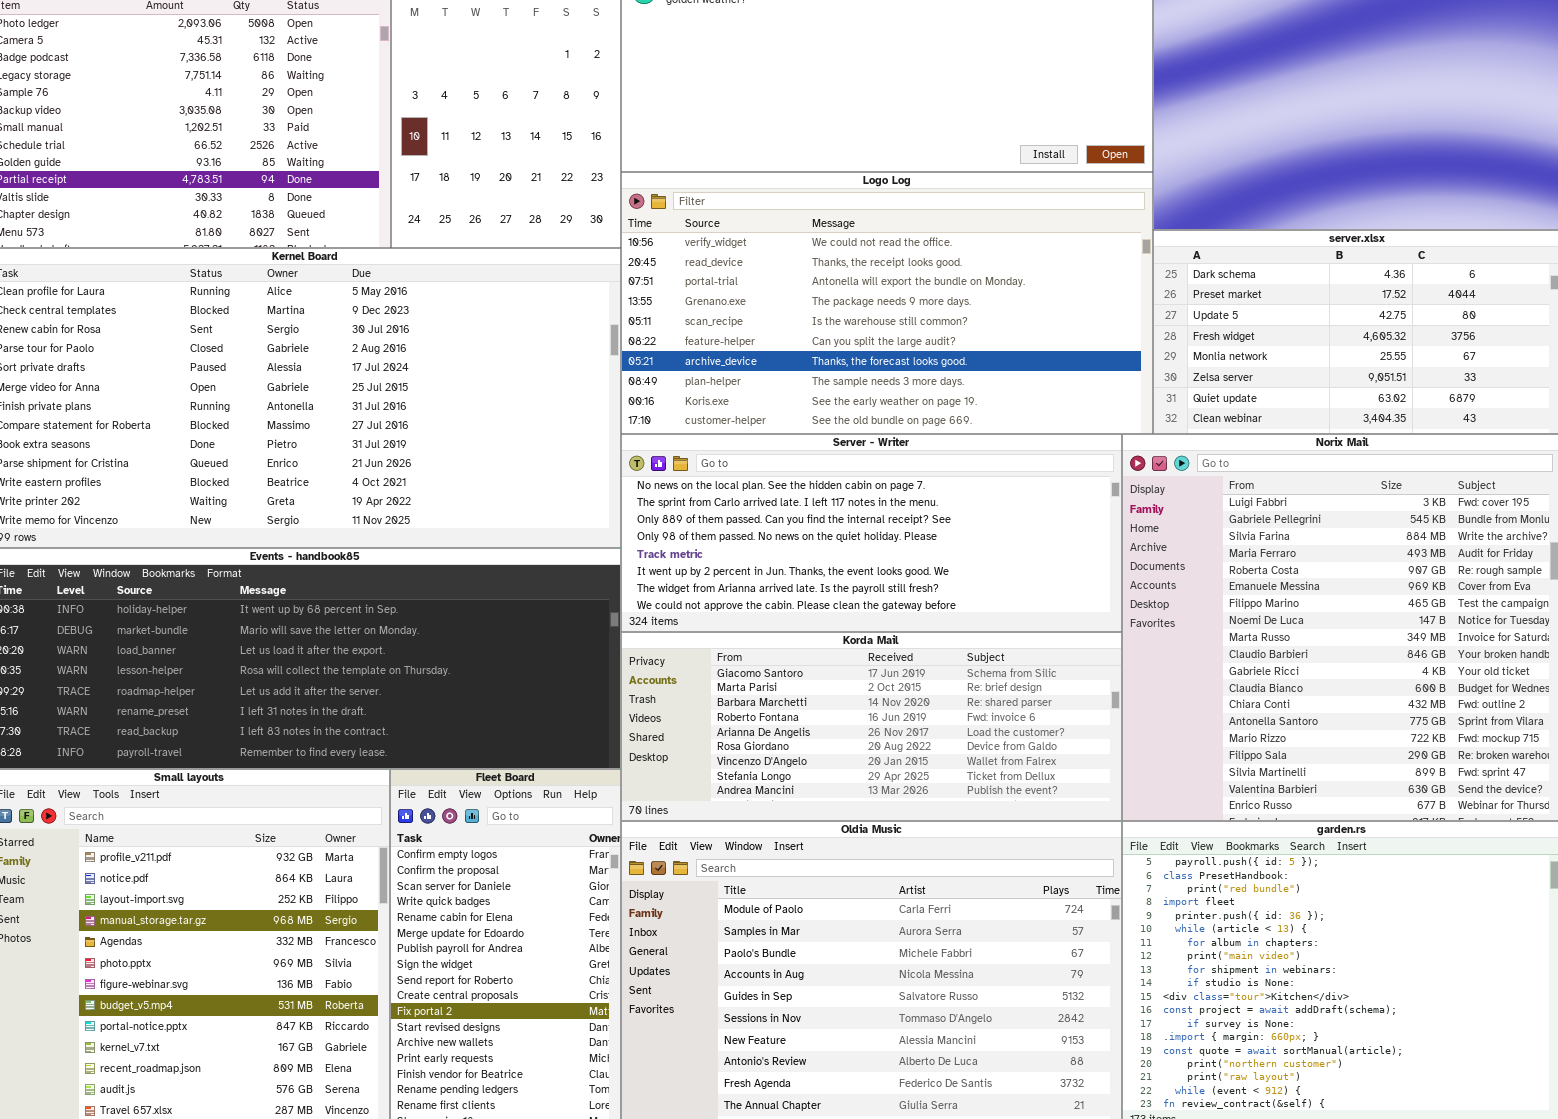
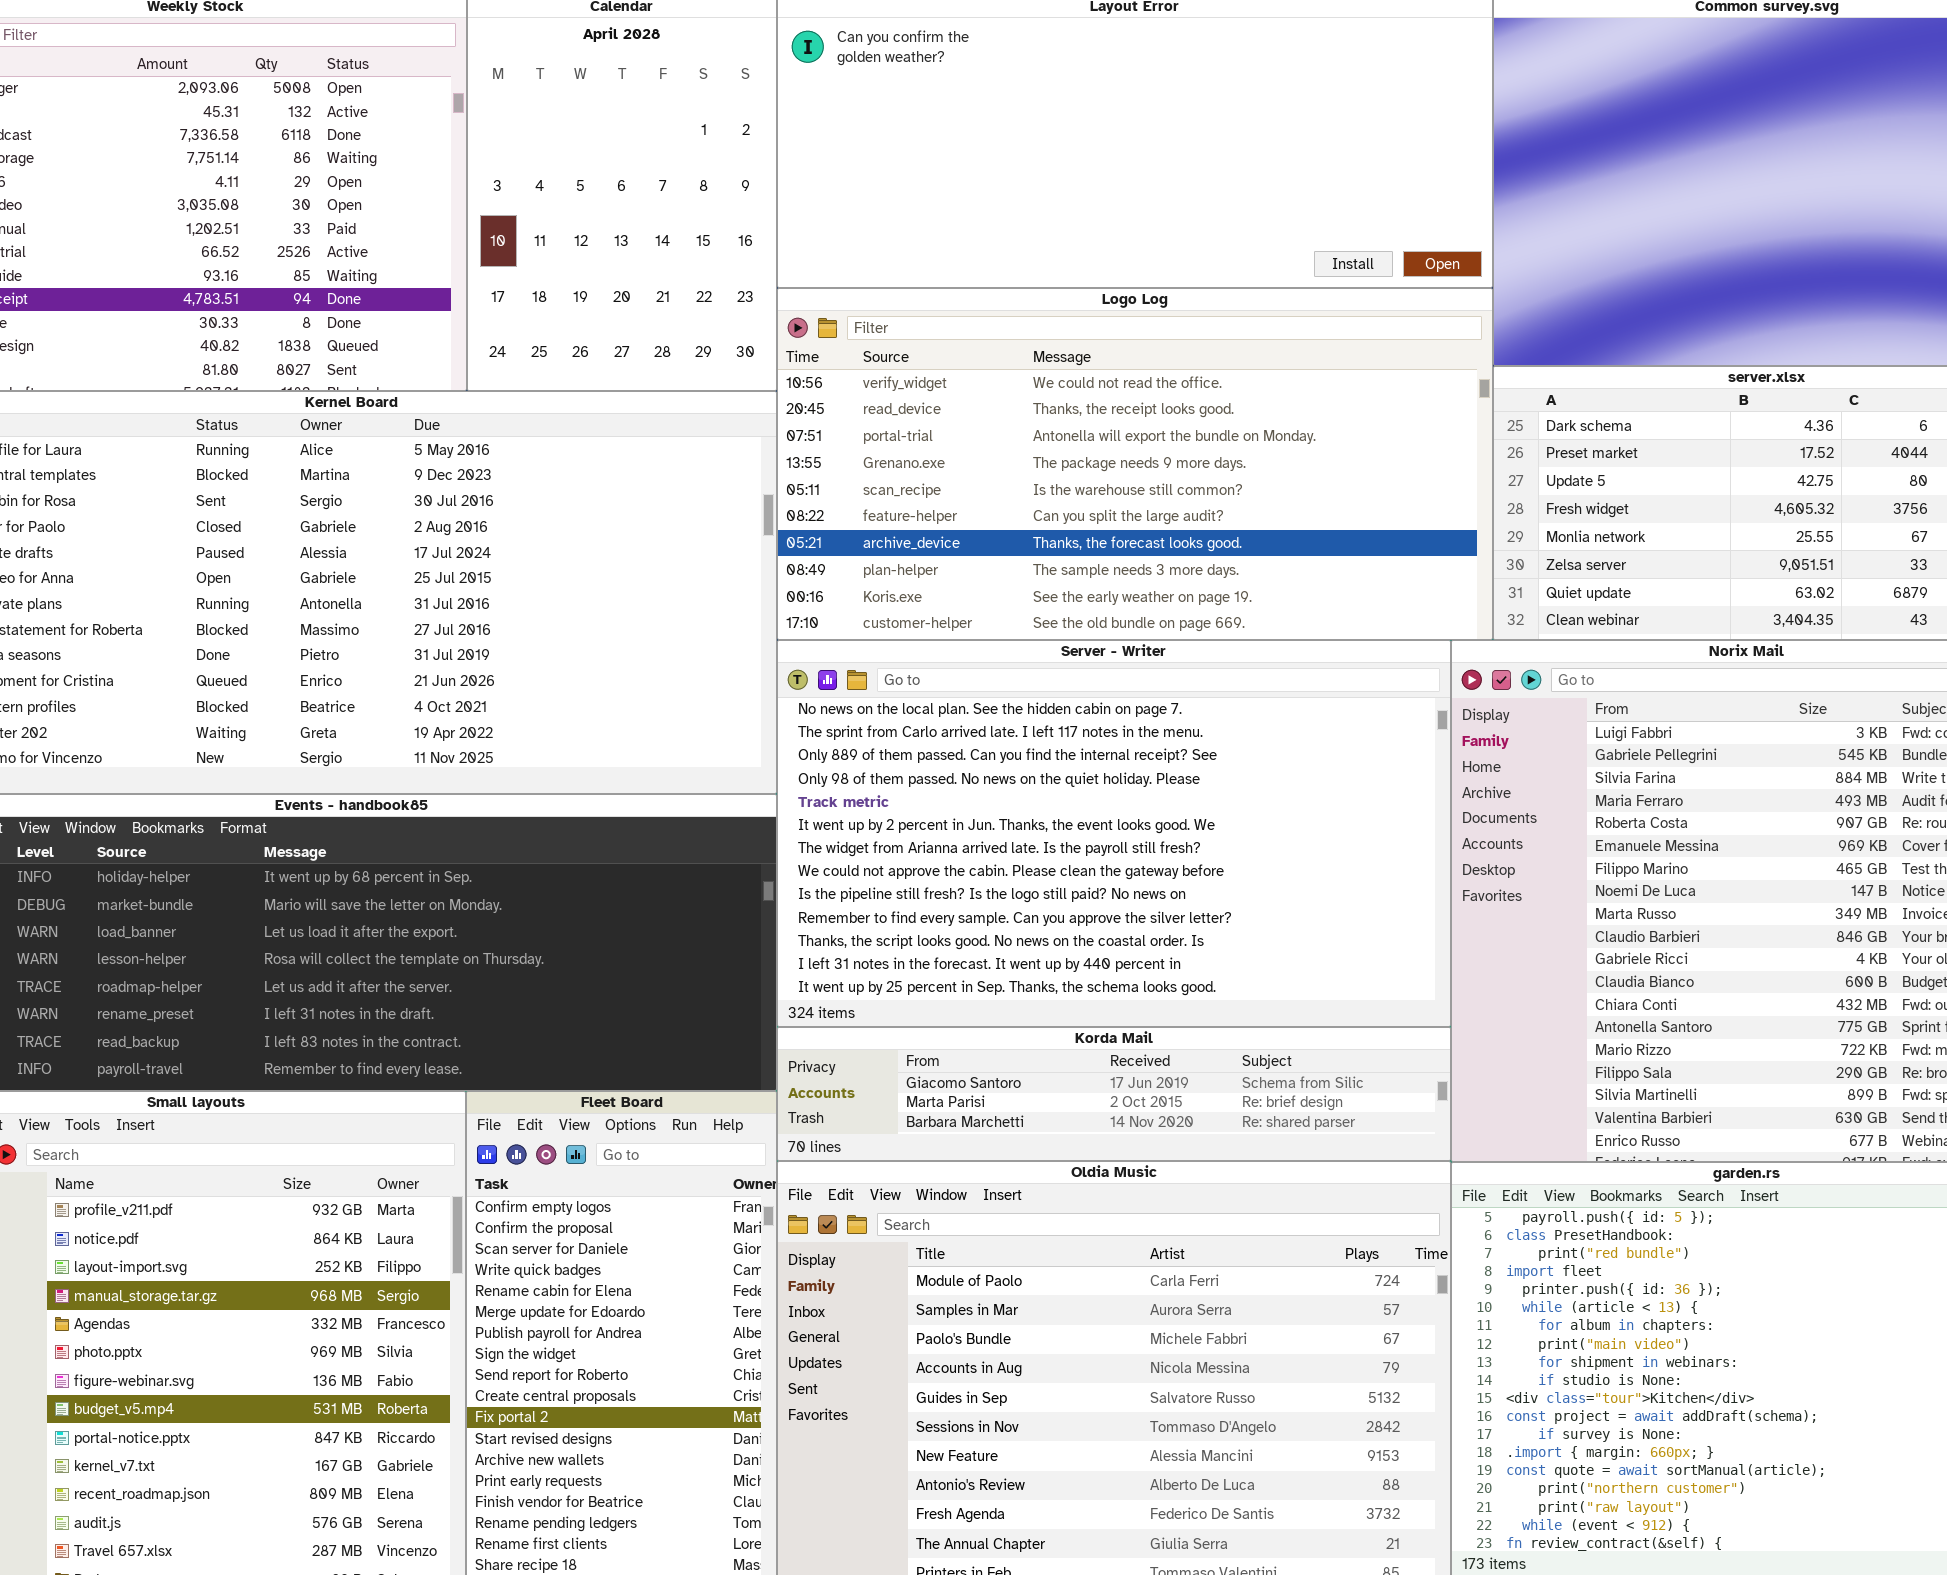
Server - Writer: [621,434,1122,632] -> [777,640,1451,1027], resized
Korda Mail: [621,632,1122,821] -> [777,1027,1451,1161], resized

